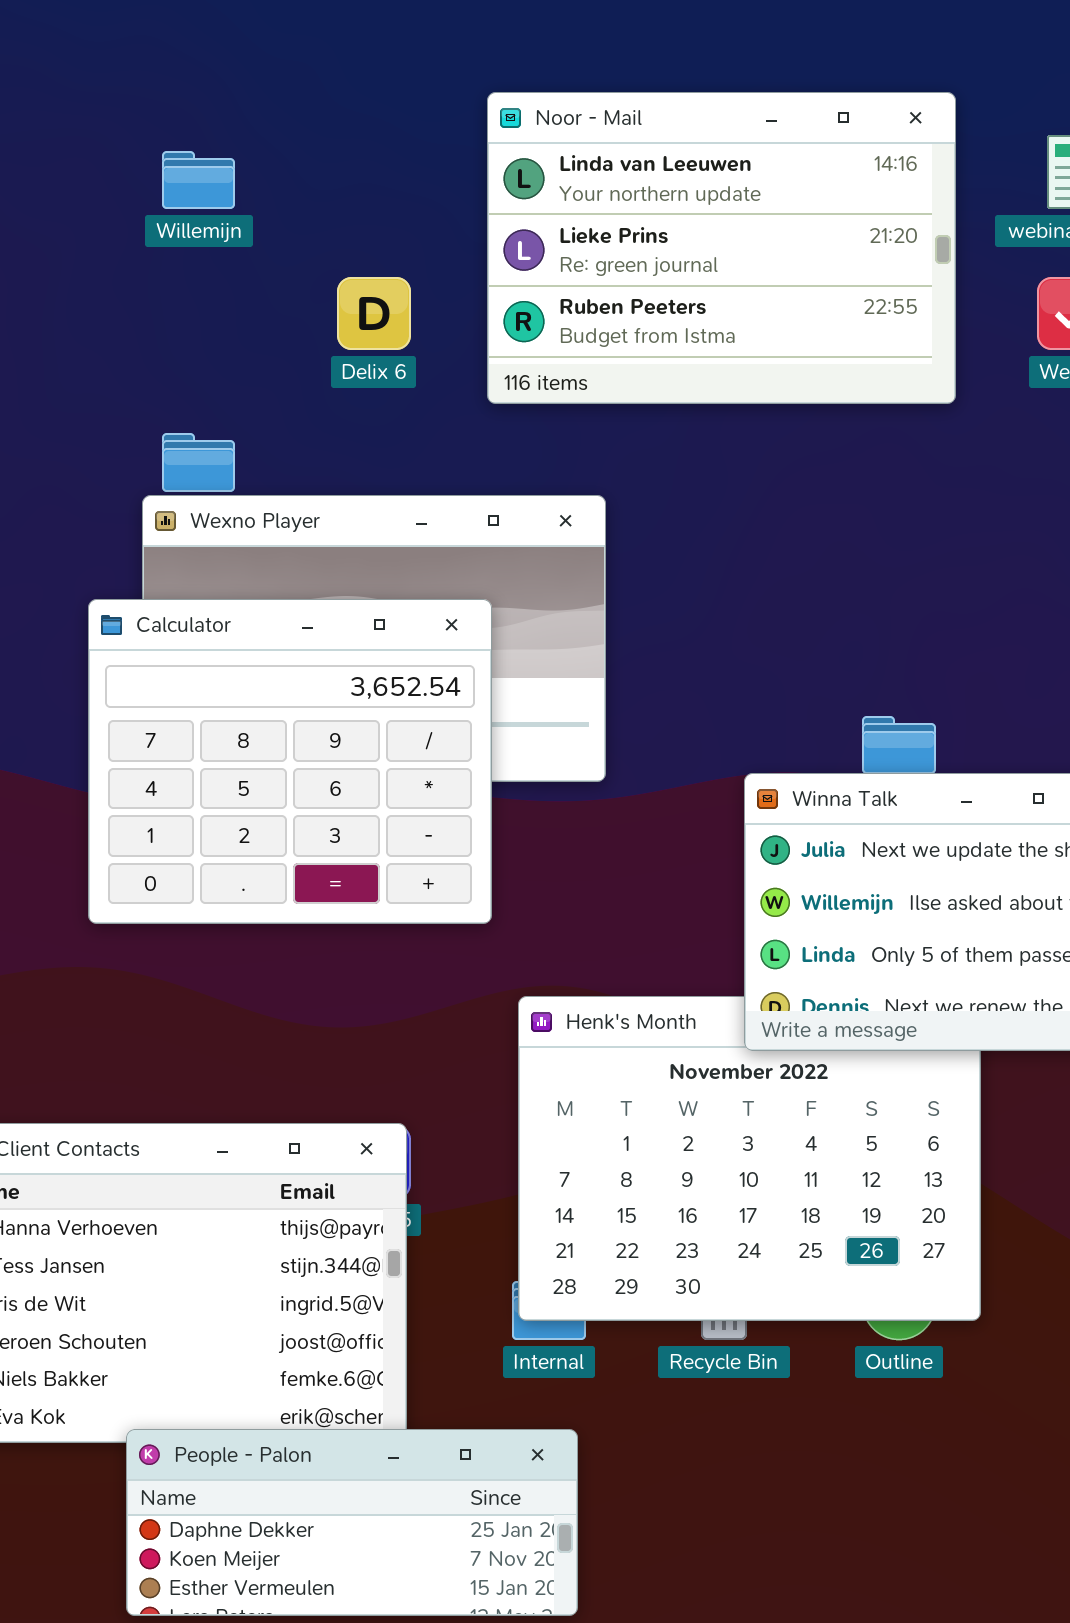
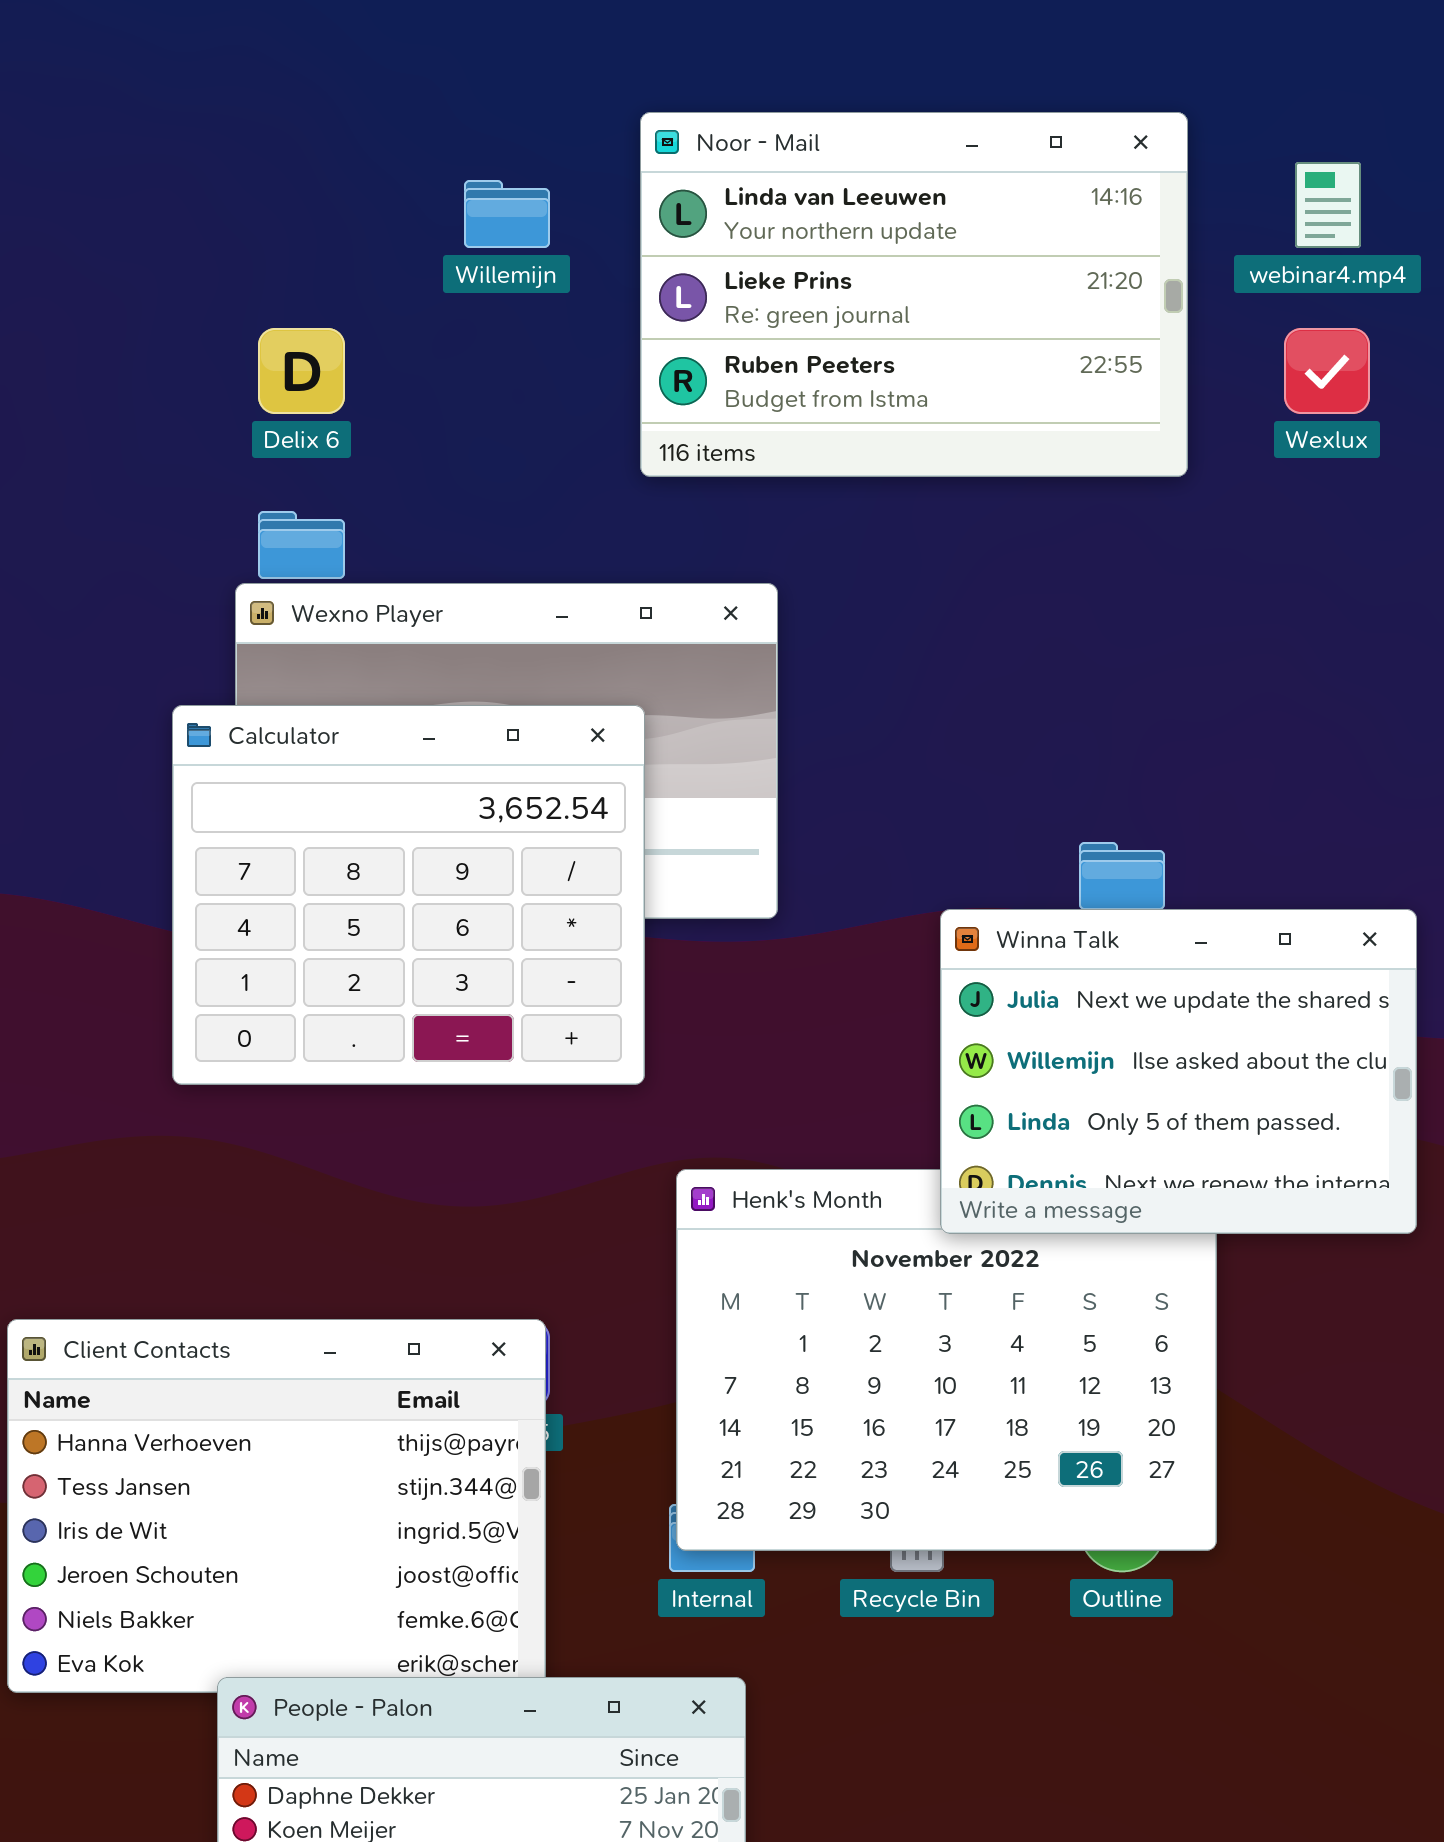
Willemijn: [162,151,235,209] -> [464,180,550,248], moved
Delix 6: [337,277,411,350] -> [258,328,345,414], moved

